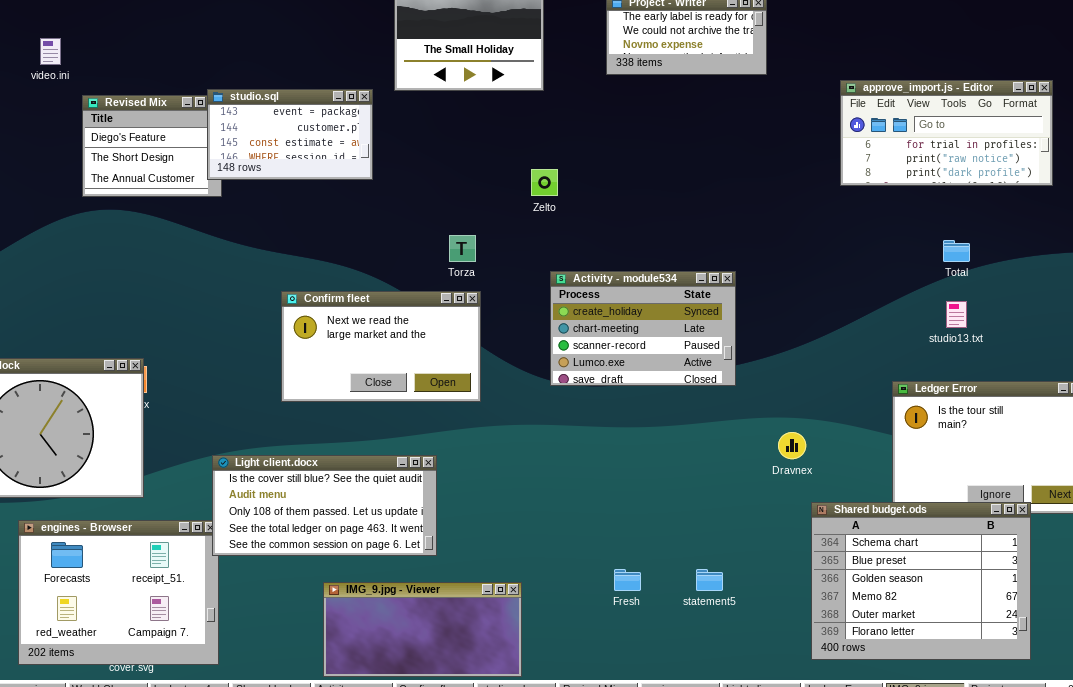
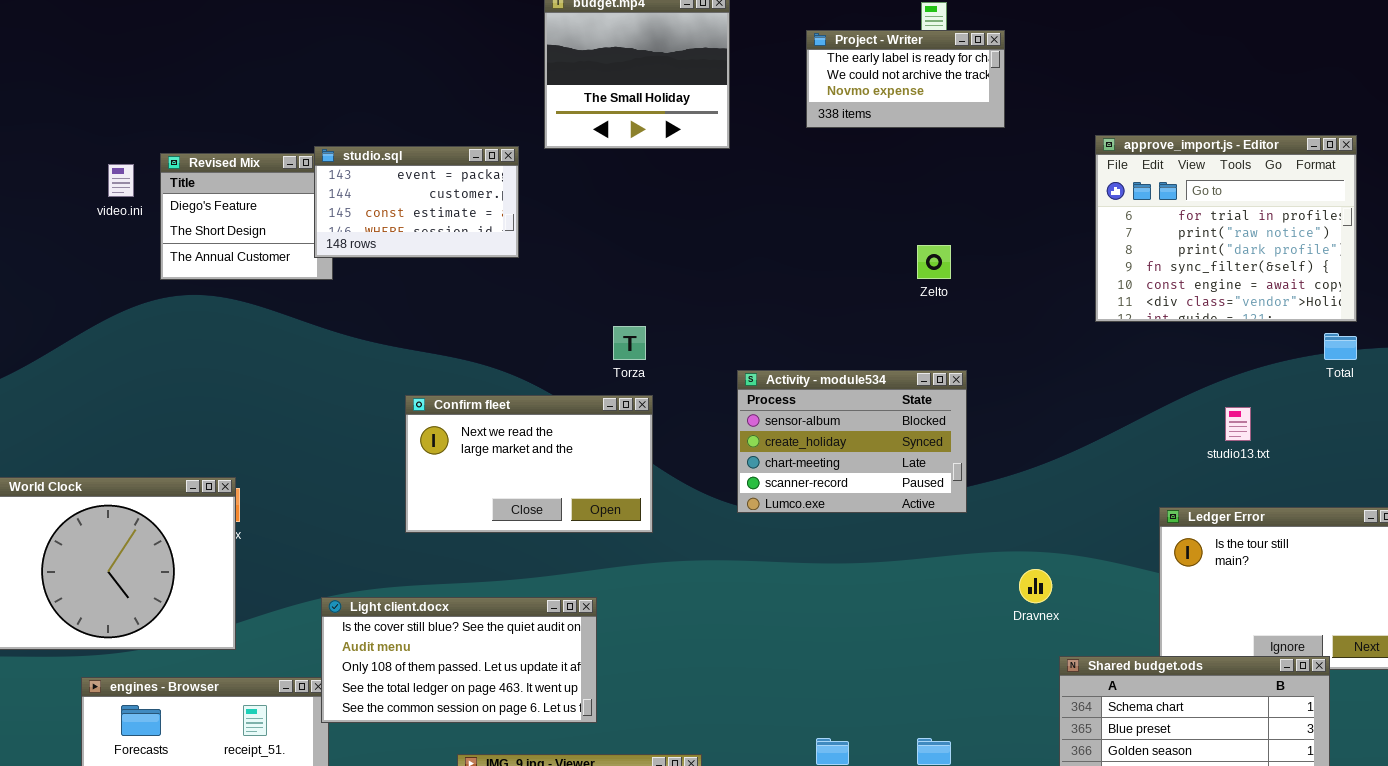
video.ini: [40,38,61,65] -> [108,164,134,197], moved
approve_import.js - Editor: [840,80,1053,186] -> [1095,135,1357,322], resized
Zelto: [531,169,558,196] -> [917,245,951,279], moved
Total: [943,240,970,262] -> [1324,333,1357,360], moved
Activity - module534: [550,271,736,386] -> [737,370,967,513], scrolled up 1 row

